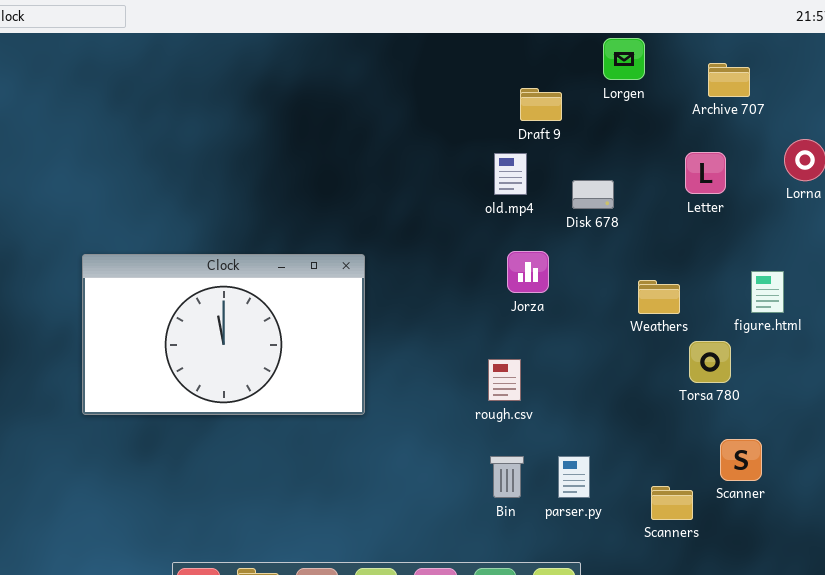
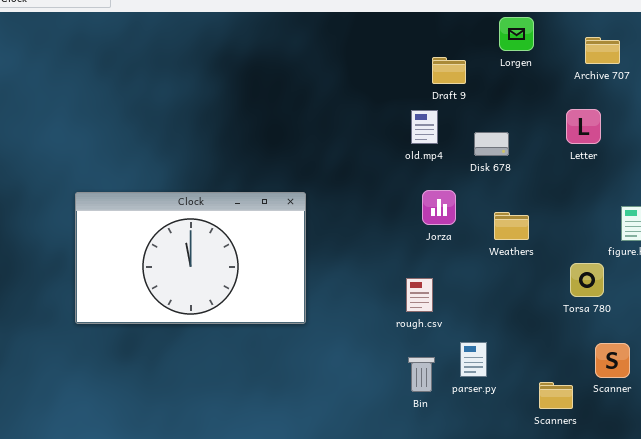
Weathers: [638,280,680,314] -> [494,212,529,240], moved
parser.py: [558,456,590,498] -> [460,342,487,377], moved

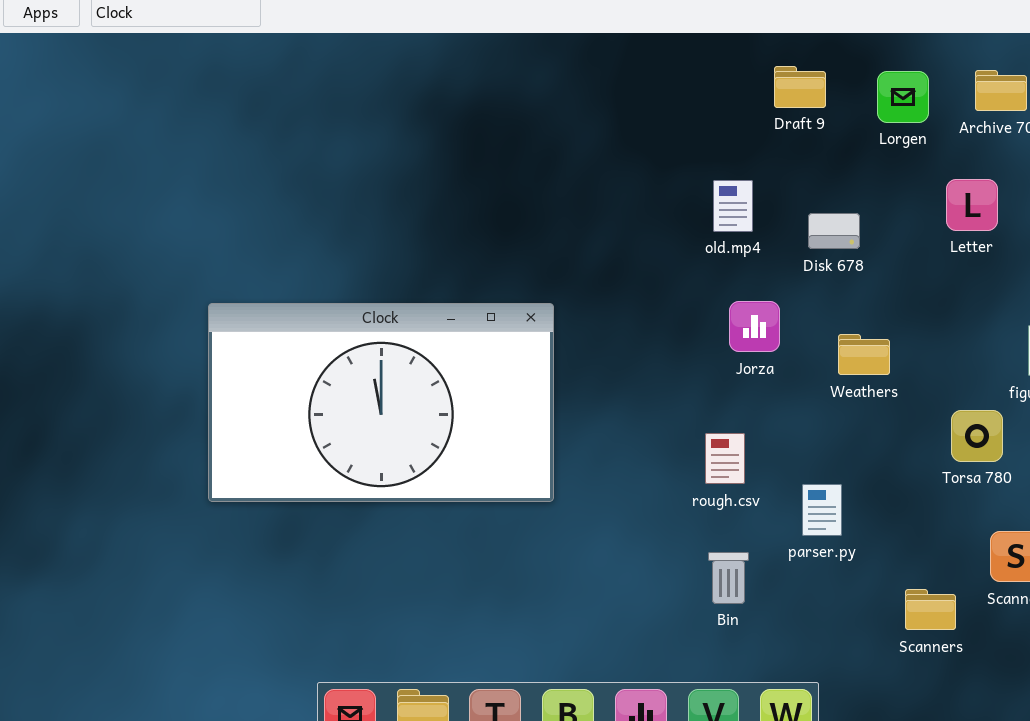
Lorgen: [499,17,534,51] -> [877,71,929,123], moved
Draft 9: [432,57,466,84] -> [774,66,826,108], moved
parser.py: [460,342,487,377] -> [802,484,842,536], moved

